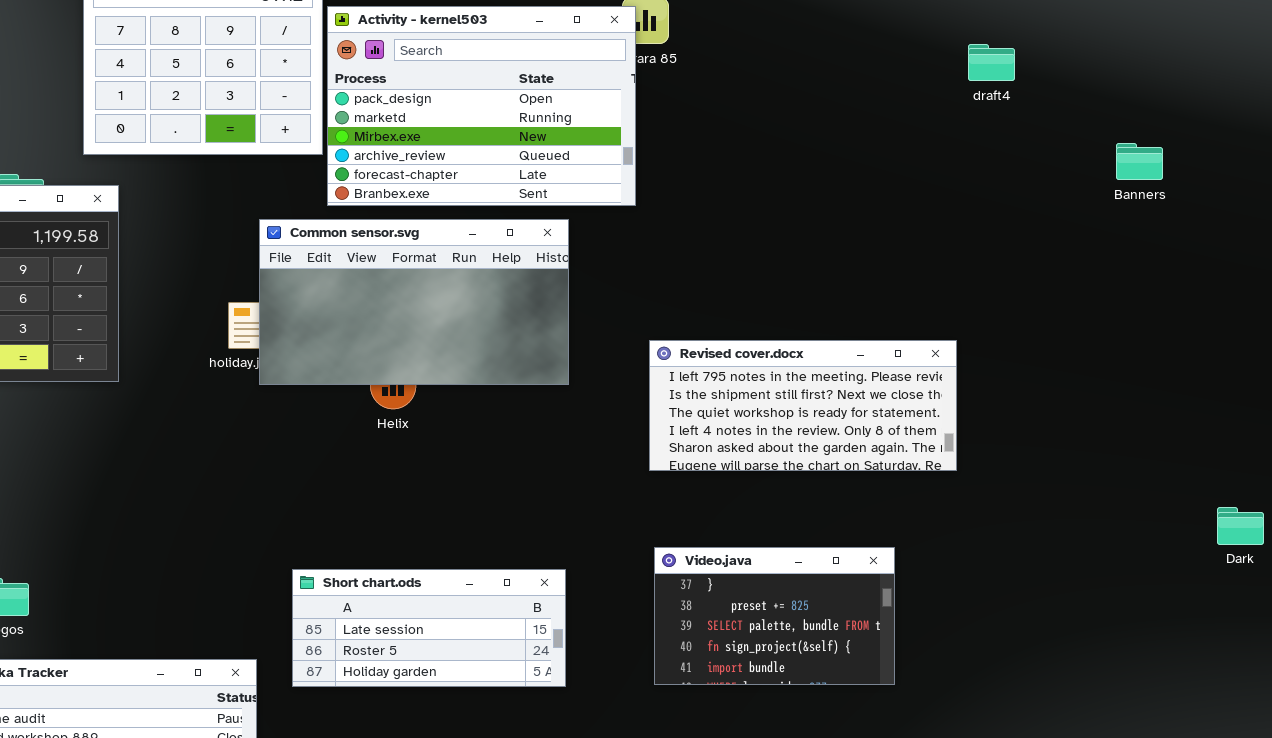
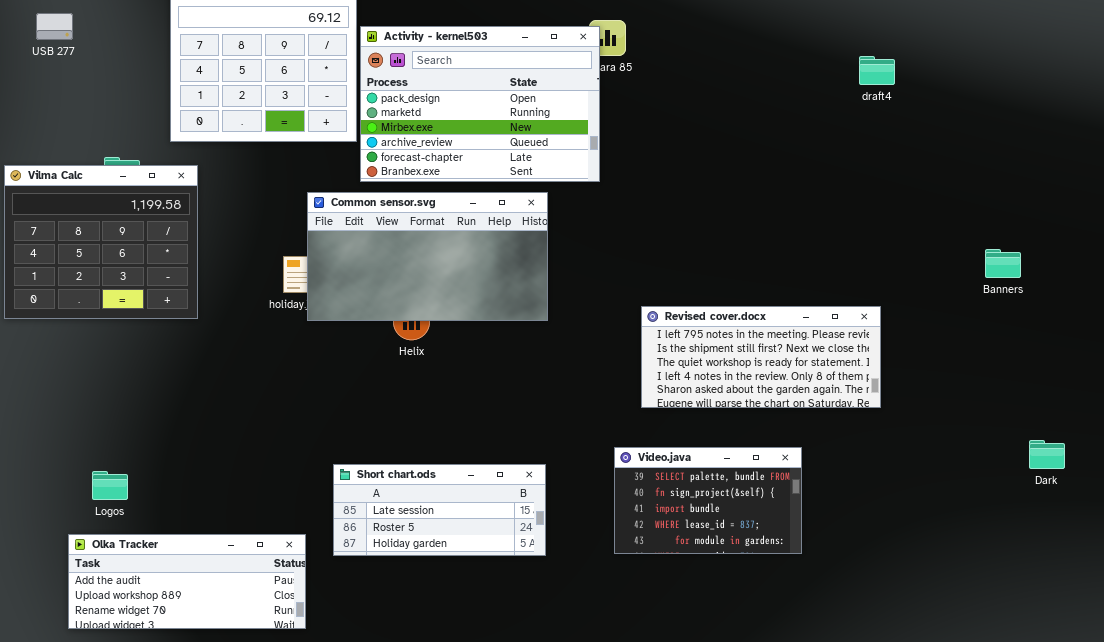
Banners: [1116,143,1163,180] -> [985,249,1021,278], moved
Revised cover.docx: [649,340,957,471] -> [641,306,881,408], moved
Dark: [1217,507,1264,545] -> [1029,440,1065,469], moved
Video.java: [654,547,895,685] -> [614,447,802,554], scrolled down 2 rows

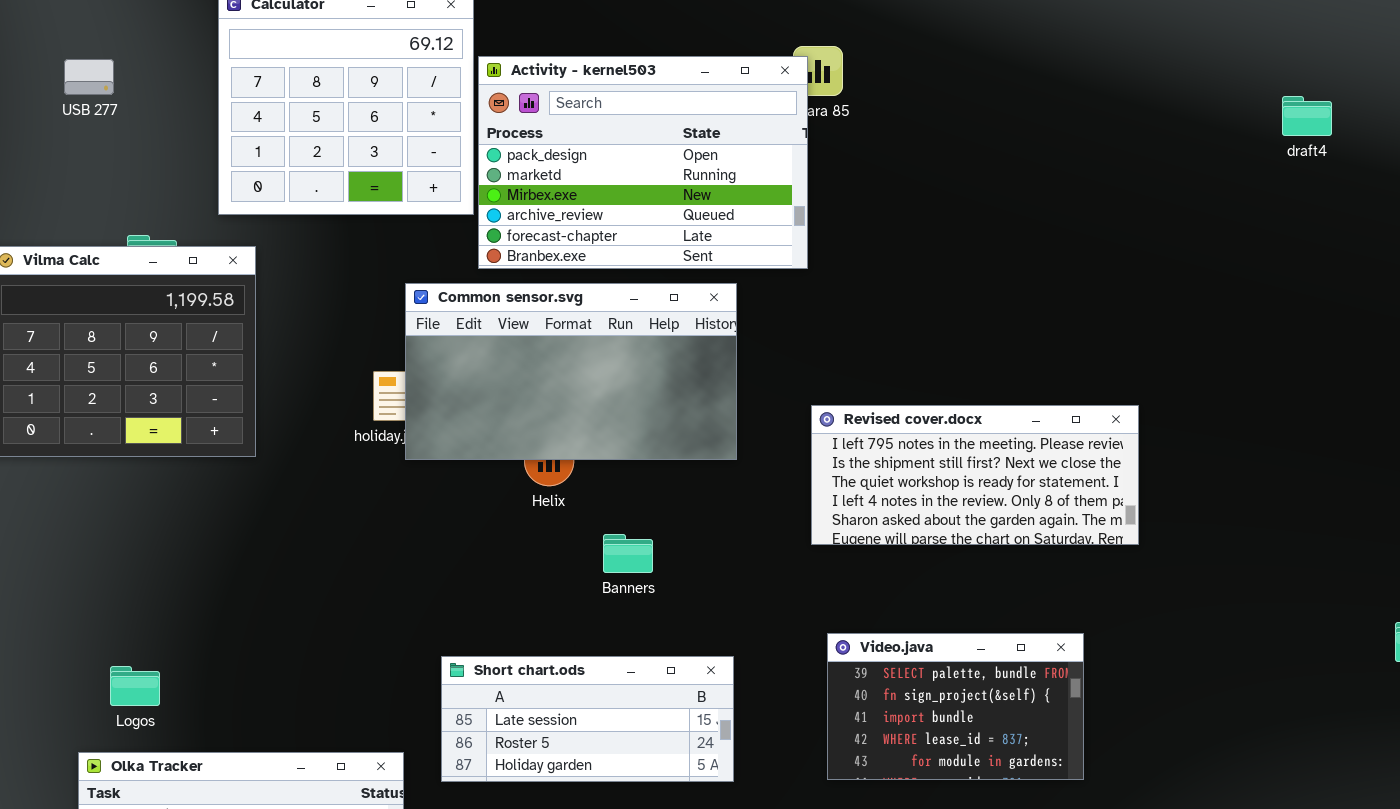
USB 277: [36,13,73,40] -> [64,59,114,95], moved
draft4: [859,56,895,85] -> [1282,96,1332,136], moved
Banners: [985,249,1021,278] -> [603,534,653,573], moved
Revised cover.docx: [641,306,881,408] -> [811,405,1139,545], moved

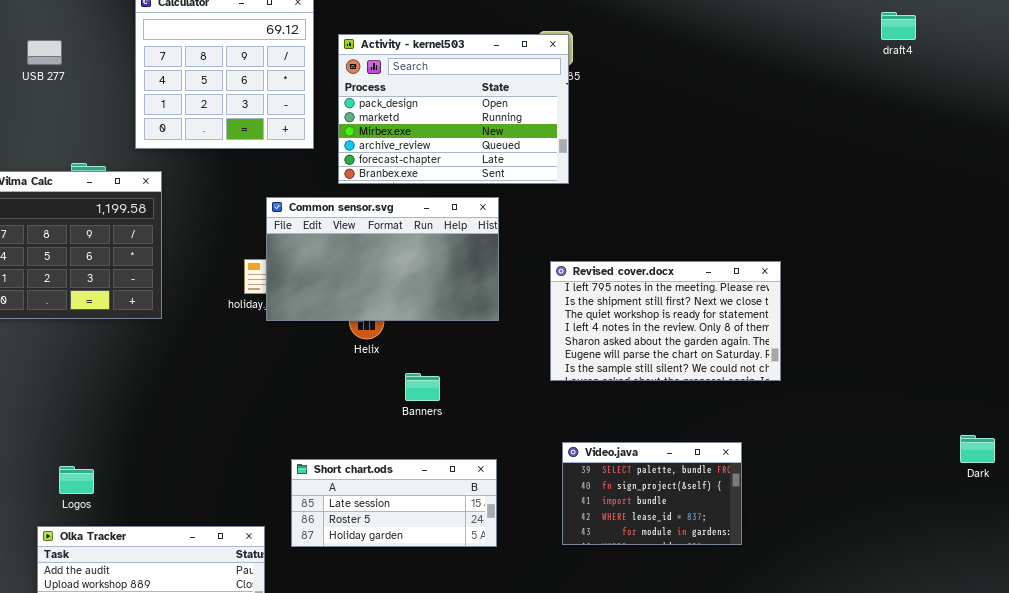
Activity - kernel503: [478,56,808,269] -> [338,34,569,184], moved
draft4: [1282,96,1332,136] -> [881,12,916,40], moved
Revised cover.docx: [811,405,1139,545] -> [550,261,781,381], resized

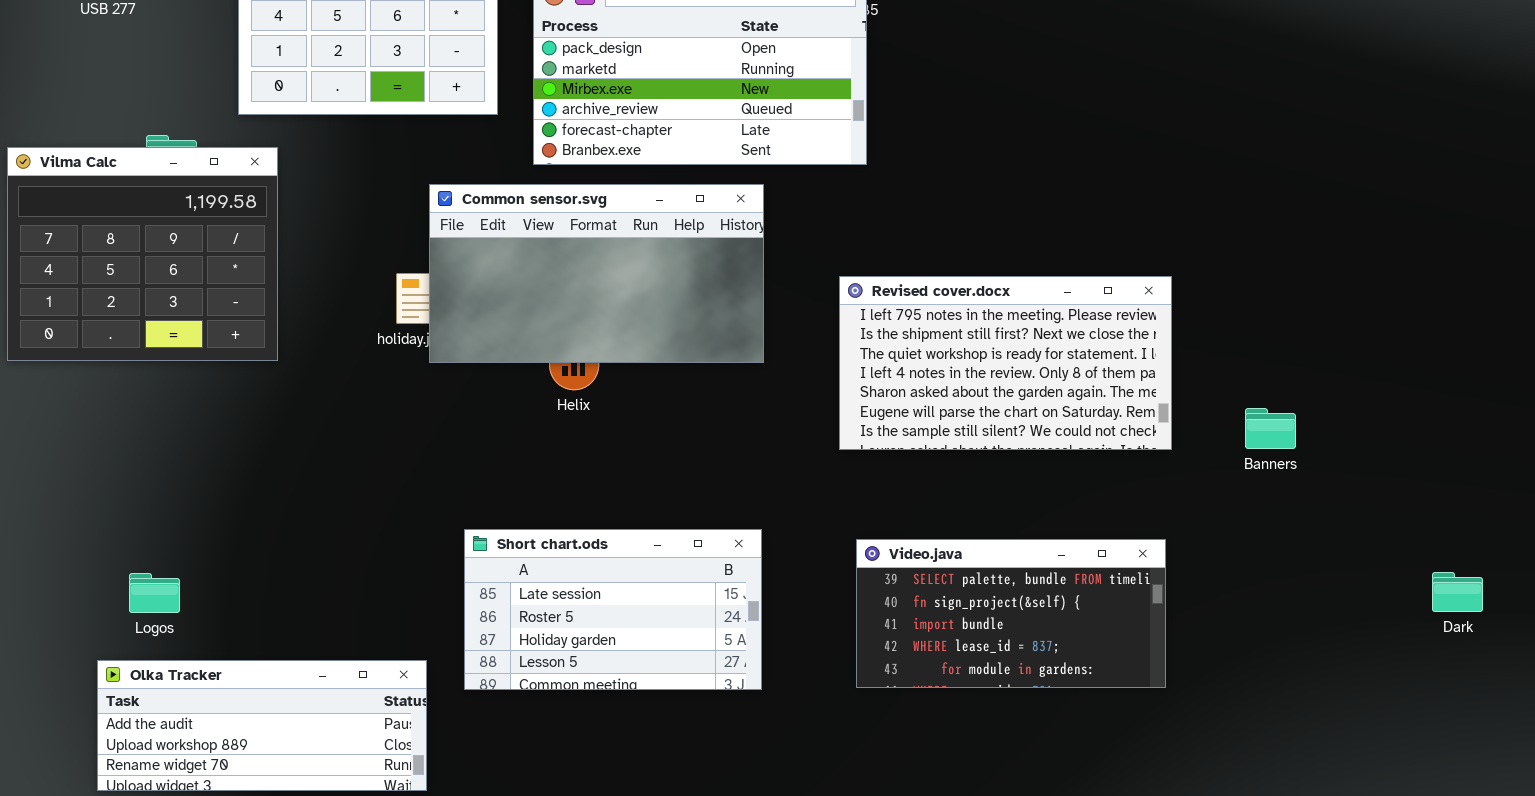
Banners: [405,373,440,401] -> [1245,408,1296,449], moved
Dark: [960,435,995,463] -> [1432,572,1483,612], moved
Video.java: [562,442,742,545] -> [856,539,1166,688], resized
Short chart.ods: [291,459,497,547] -> [464,529,762,690], resized

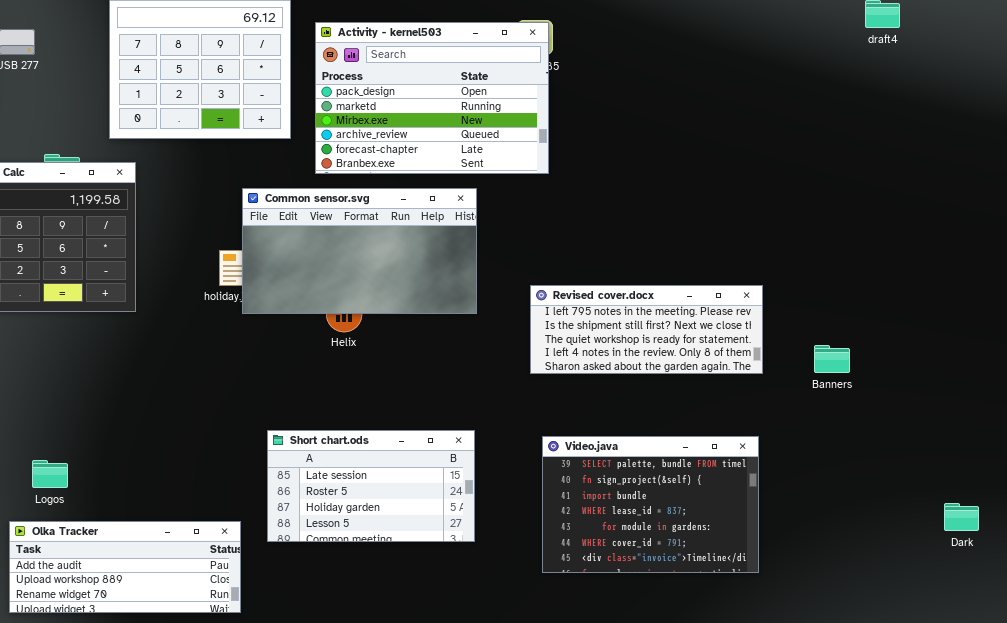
Revised cover.docx: [839,276,1172,450] -> [530,285,763,374], resized
Video.java: [856,539,1166,688] -> [542,436,759,573], resized
Dark: [1432,572,1483,612] -> [944,503,979,531], moved

